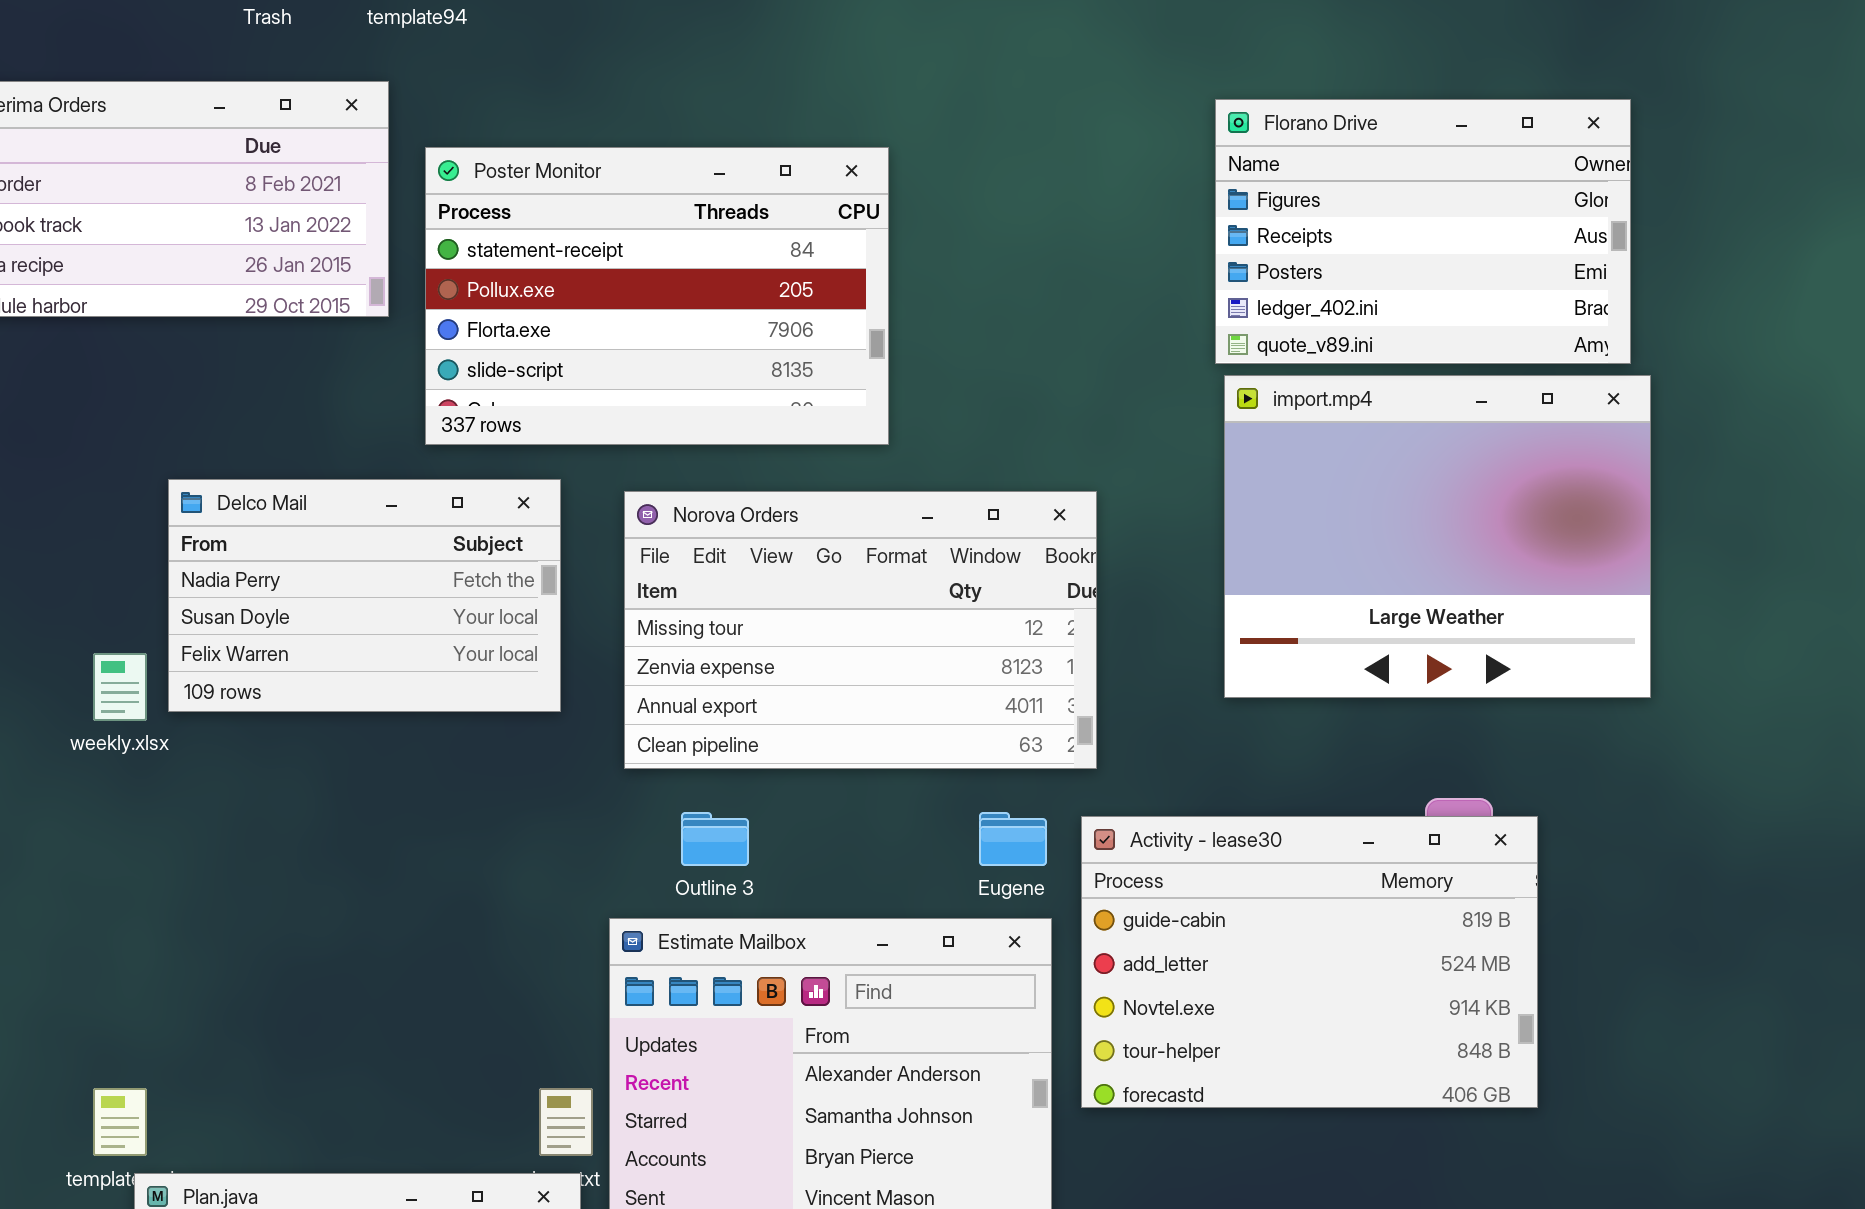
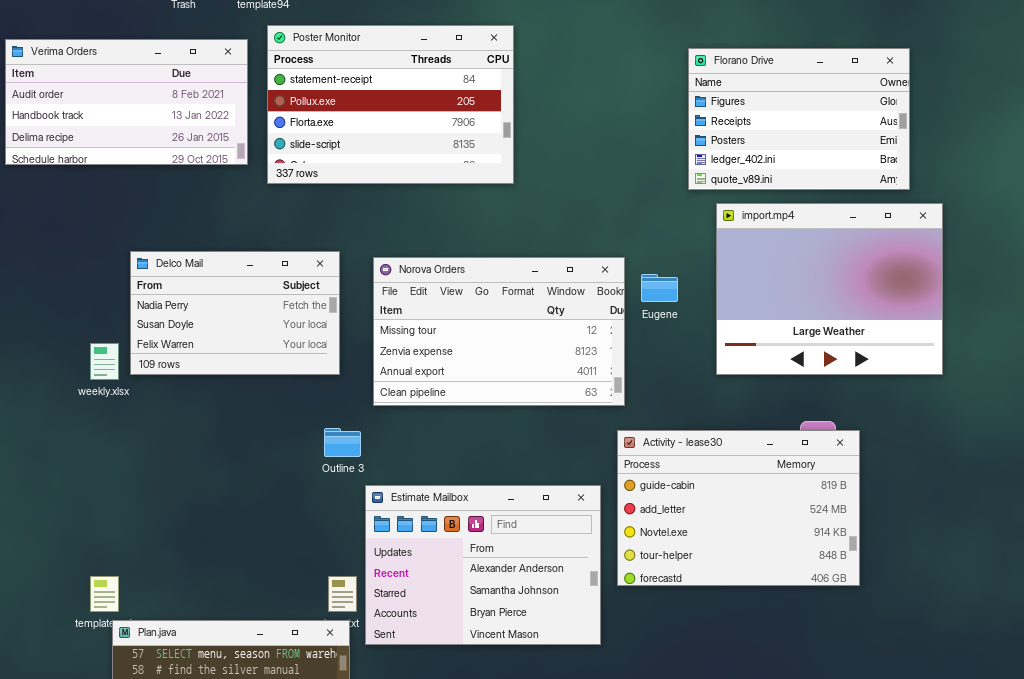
Poster Monitor: [425,147,889,445] -> [267,25,514,184], moved
import.mp4: [1224,375,1651,698] -> [716,203,943,375], moved
Outline 3: [681,812,749,866] -> [324,428,361,457], moved
Eugene: [979,812,1047,866] -> [641,274,678,302], moved

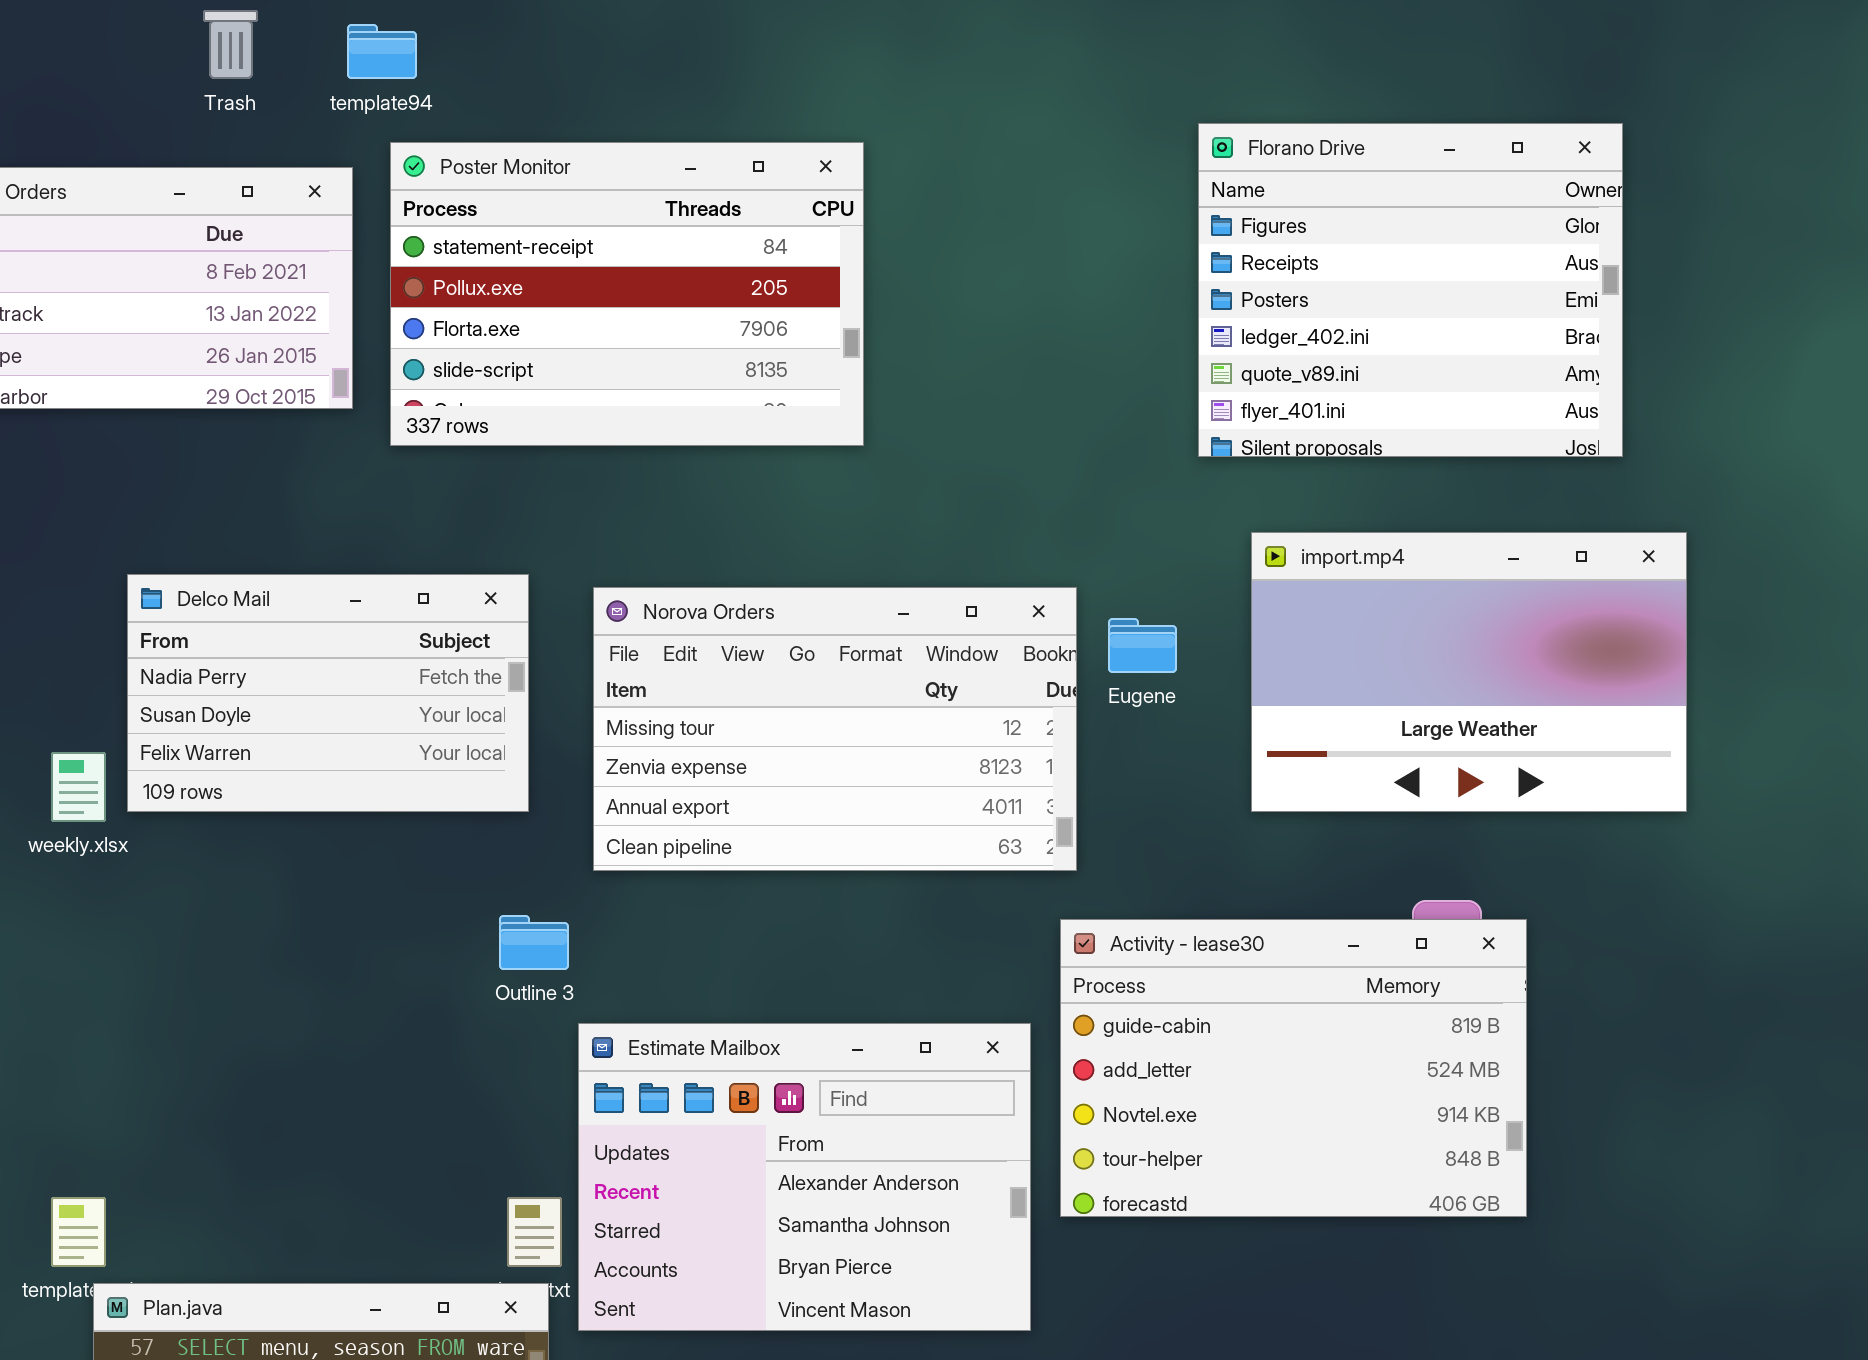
Florano Drive: [688,48,910,190] -> [1198,123,1623,457], resized
import.mp4: [716,203,943,375] -> [1251,532,1687,812], resized

